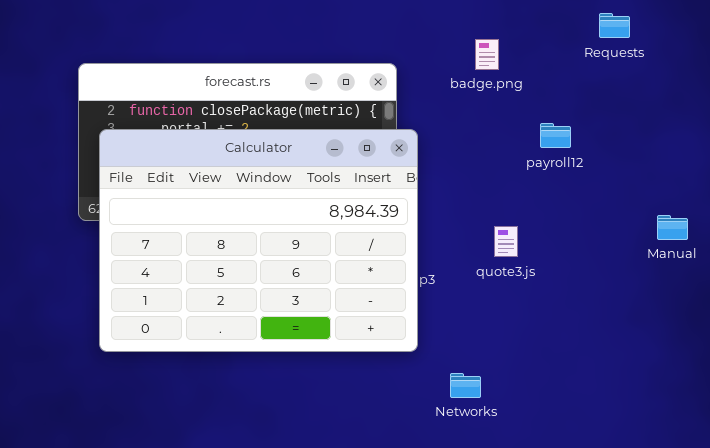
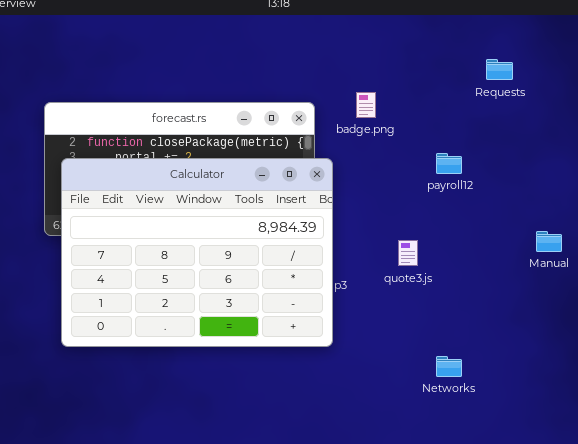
badge.png: [475,39,499,70] -> [356,92,376,118], moved
Networks: [450,373,481,398] -> [436,356,462,377], moved

